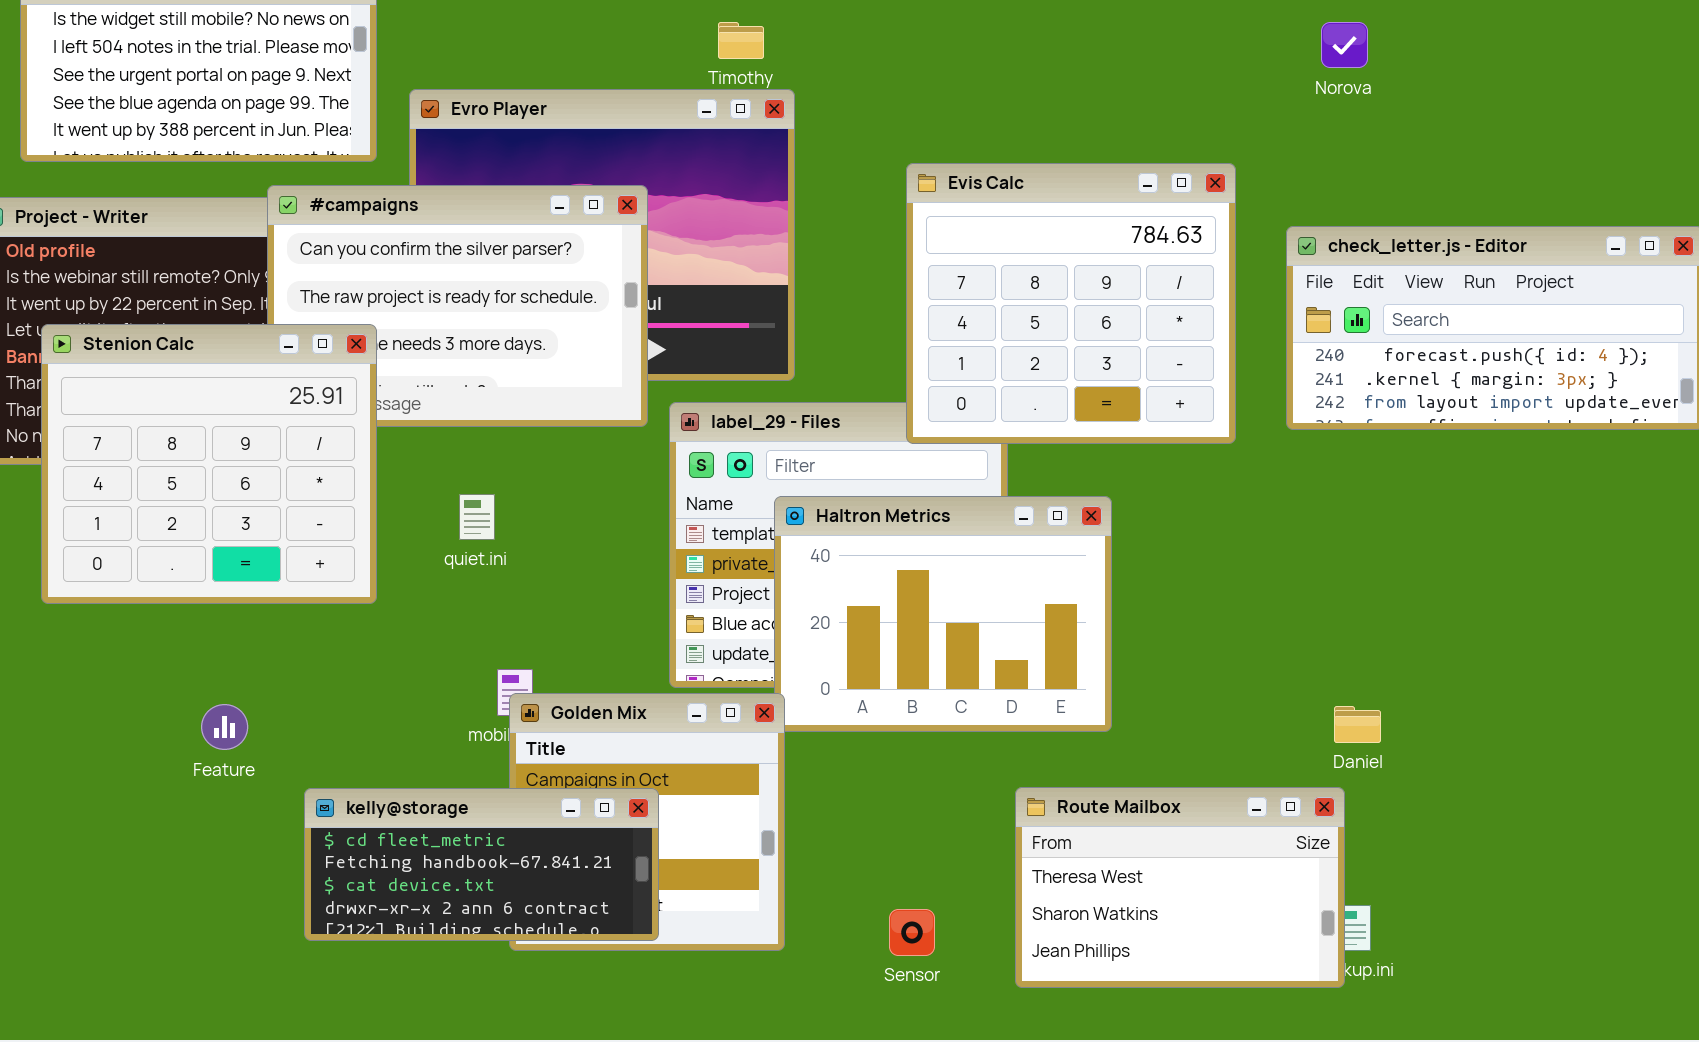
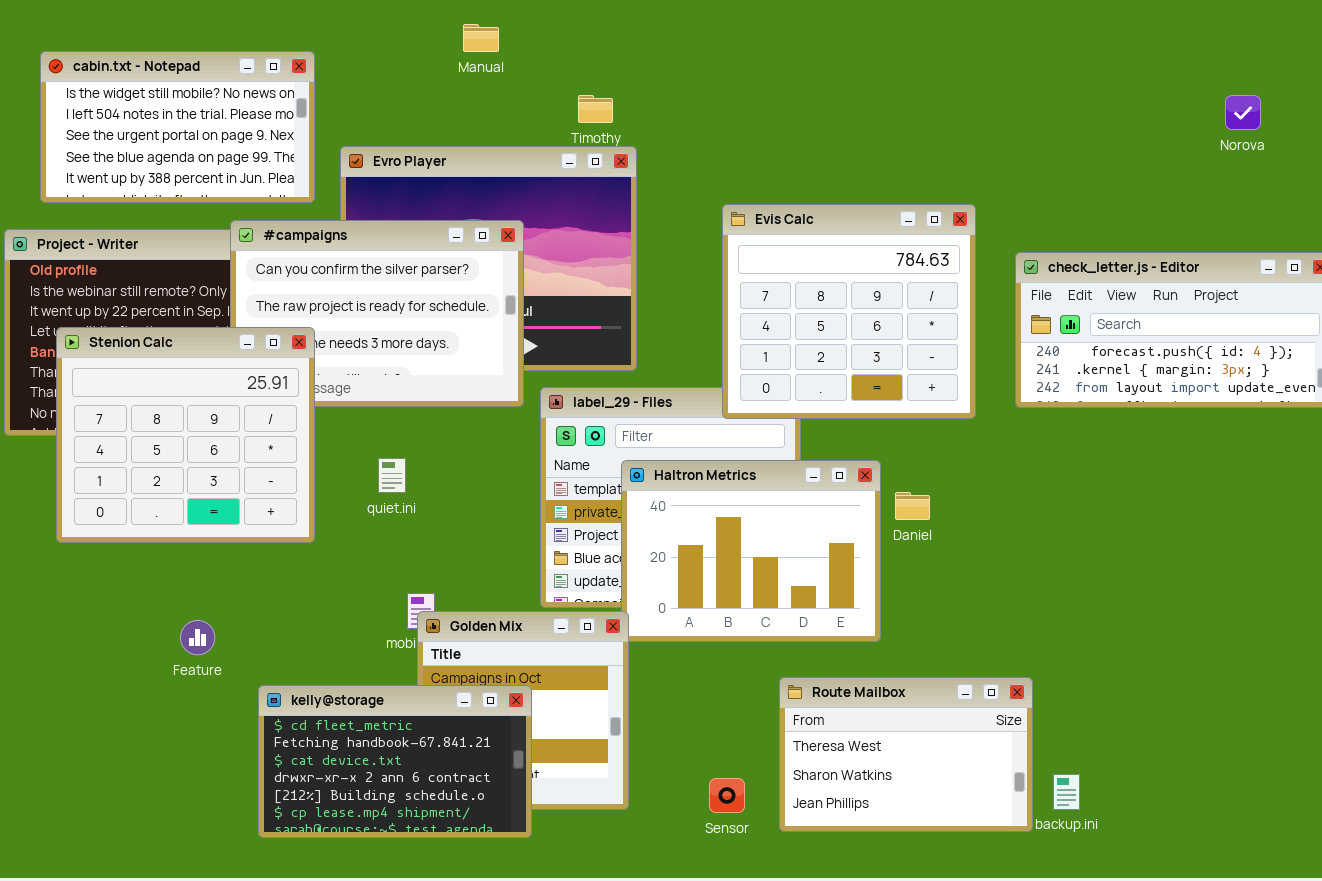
Norova: [1321,22,1368,68] -> [1225,95,1261,130], moved
Daniel: [1334,706,1381,743] -> [895,492,930,520], moved
Route Mailbox: [1015,787,1345,988] -> [779,677,1033,832], moved
kelly@storage: [304,788,659,941] -> [258,685,532,838], resized

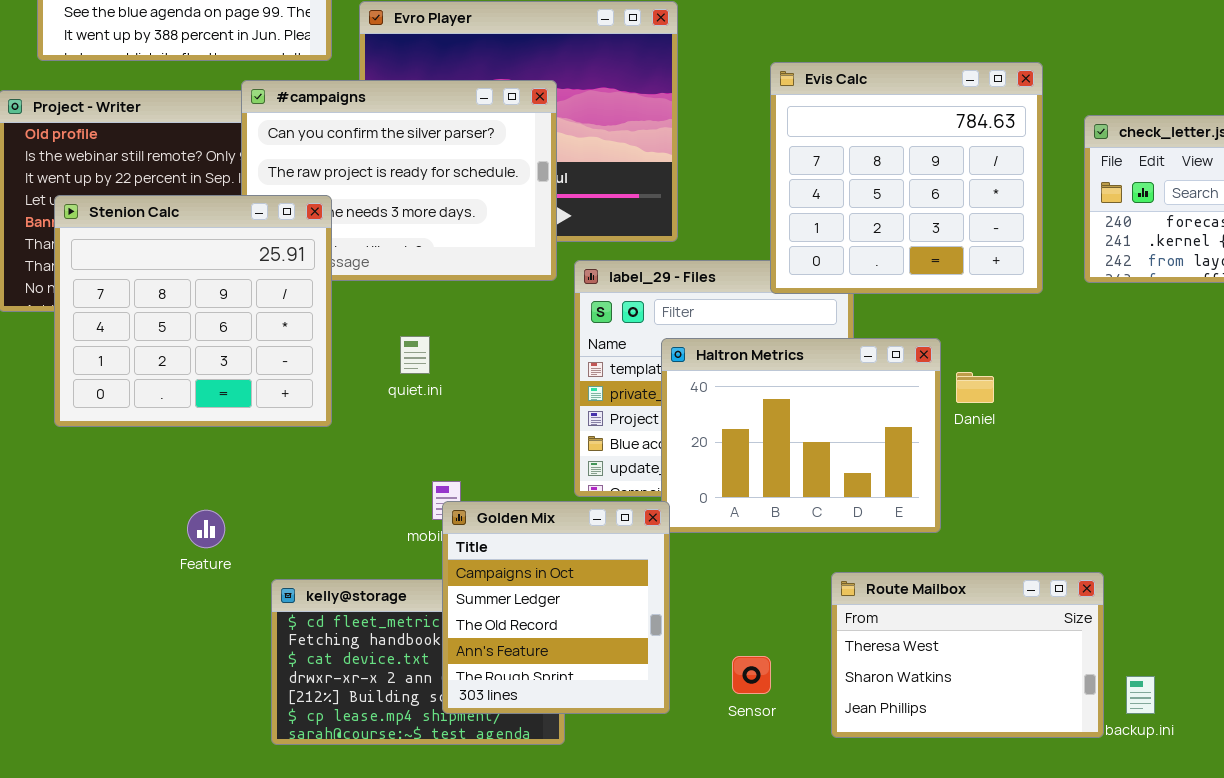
Golden Mix: [417,611,629,810] -> [442,501,670,714], raised
Sensor: [709,778,745,813] -> [732,656,771,694], moved

